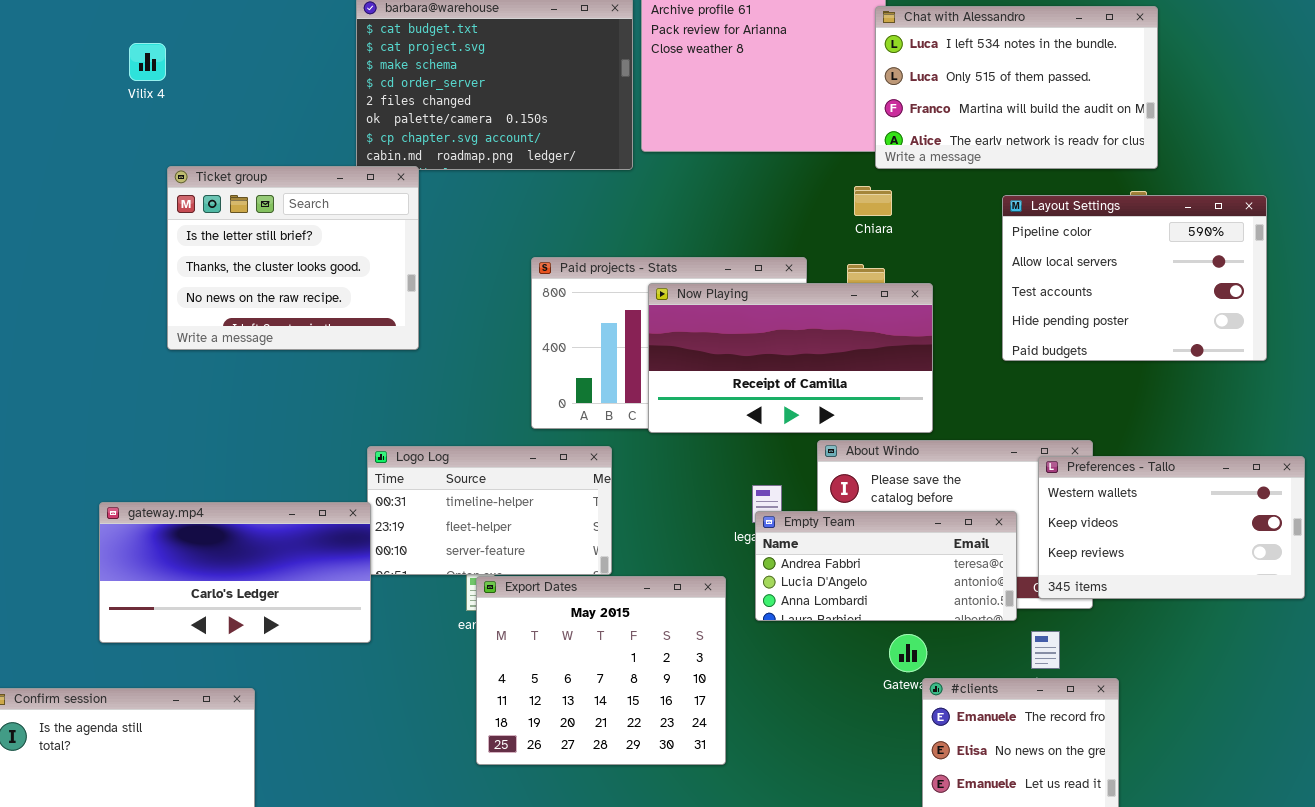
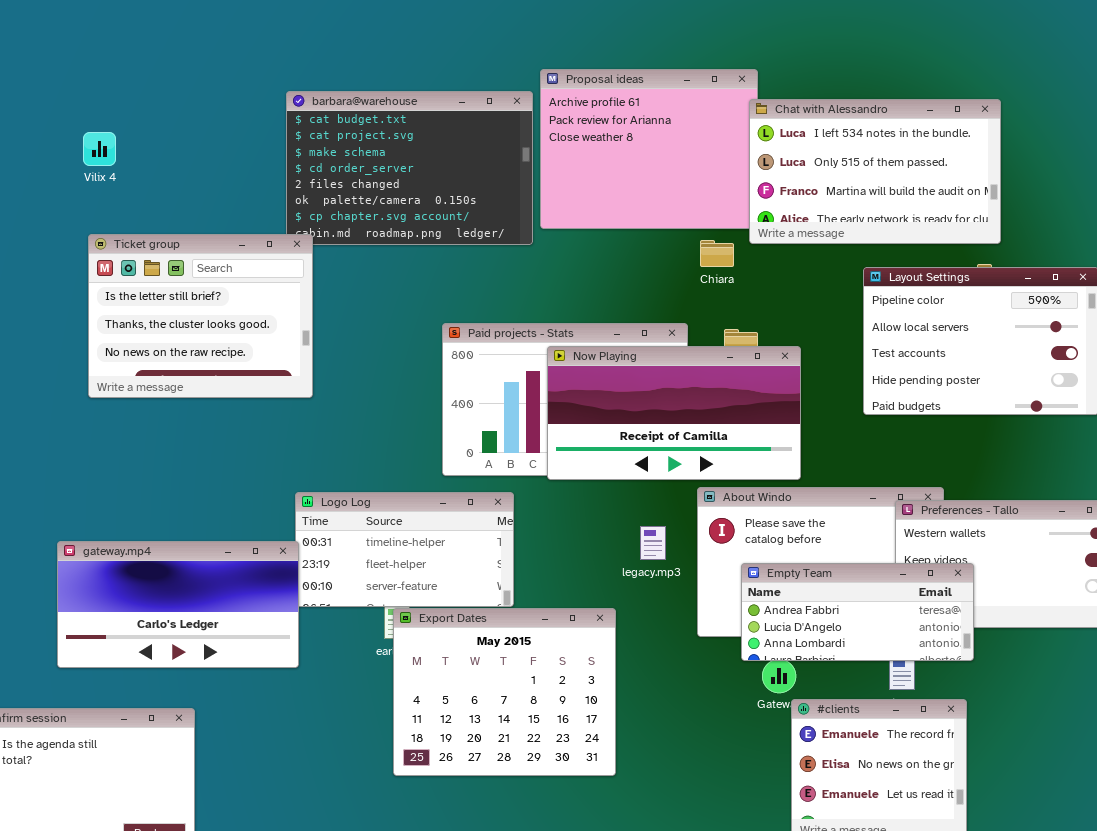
Ticket group: [167,166,419,350] -> [88,234,313,398], moved
Chiara: [854,186,892,216] -> [700,240,734,267], moved
Empty Team: [755,511,1017,621] -> [741,563,974,661], moved

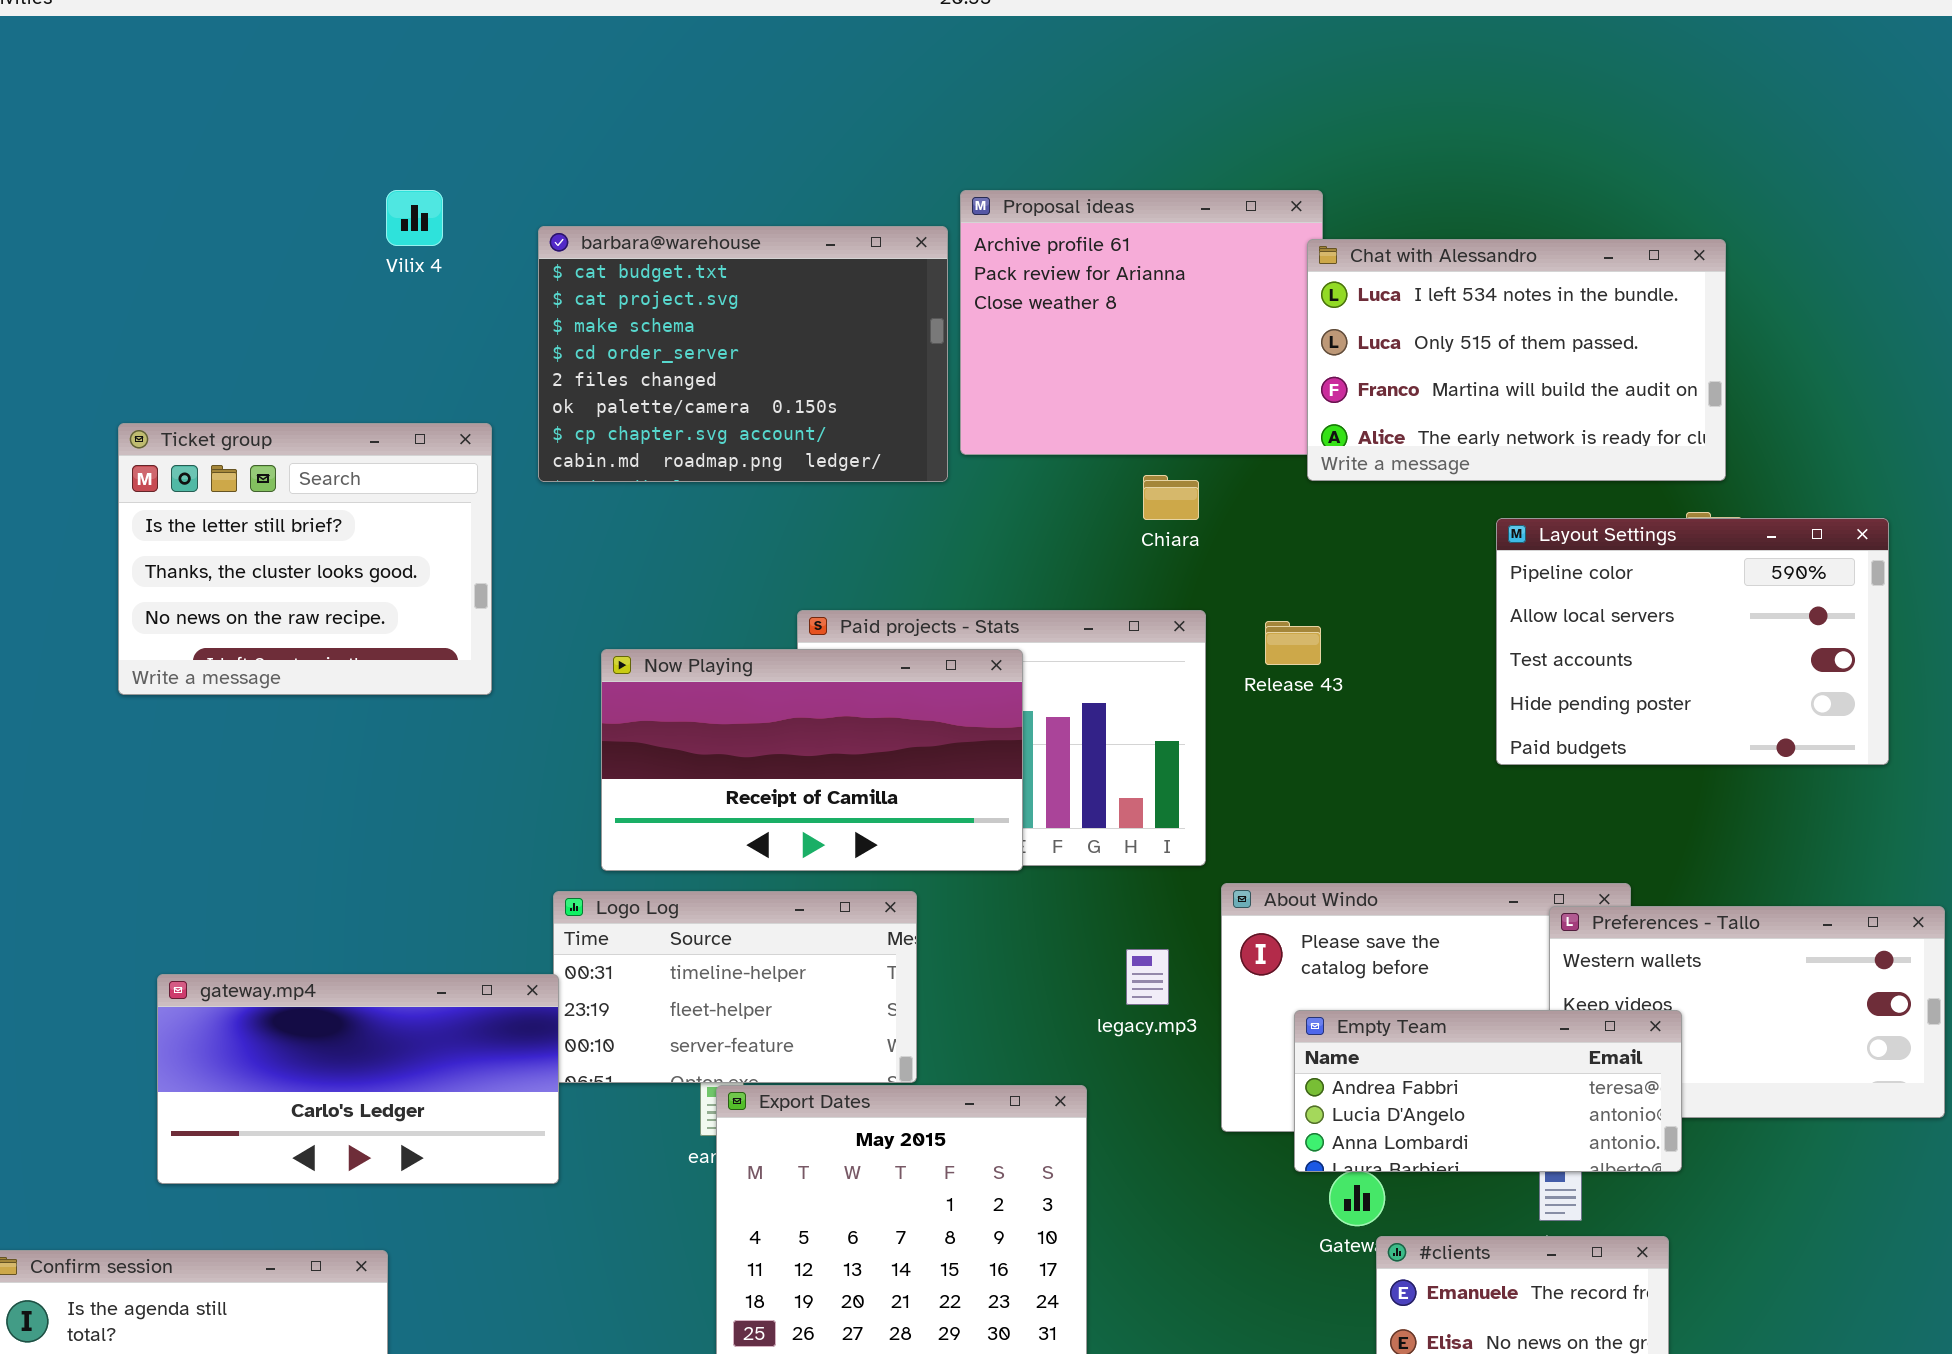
Vilix 4: [83,132,116,166] -> [386,190,443,246], moved
Ticket group: [88,234,313,398] -> [118,423,492,695], moved
Chiara: [700,240,734,267] -> [1143,475,1199,520], moved
Now Playing: [547,346,801,480] -> [601,649,1023,871], moved

